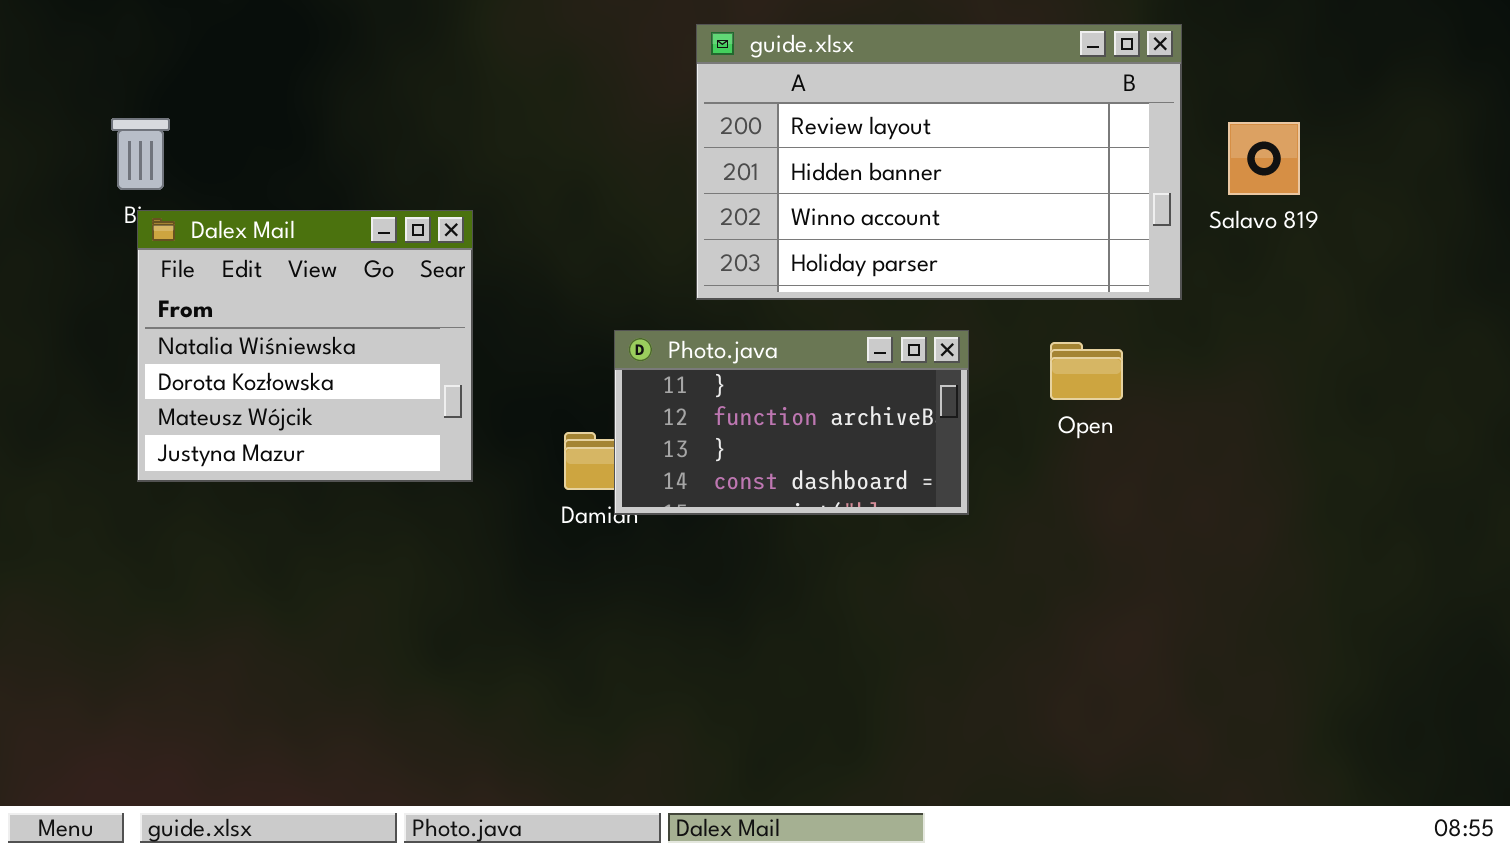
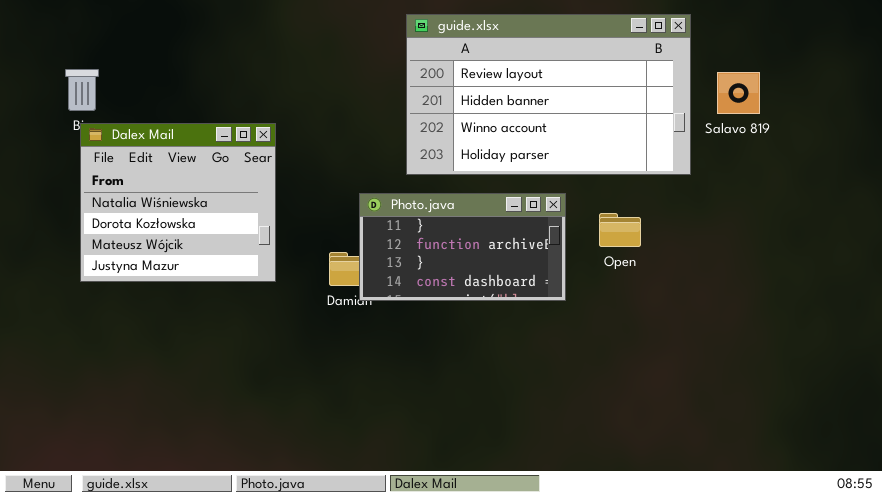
Open: [1050,342,1123,400] -> [599,213,641,247], moved

